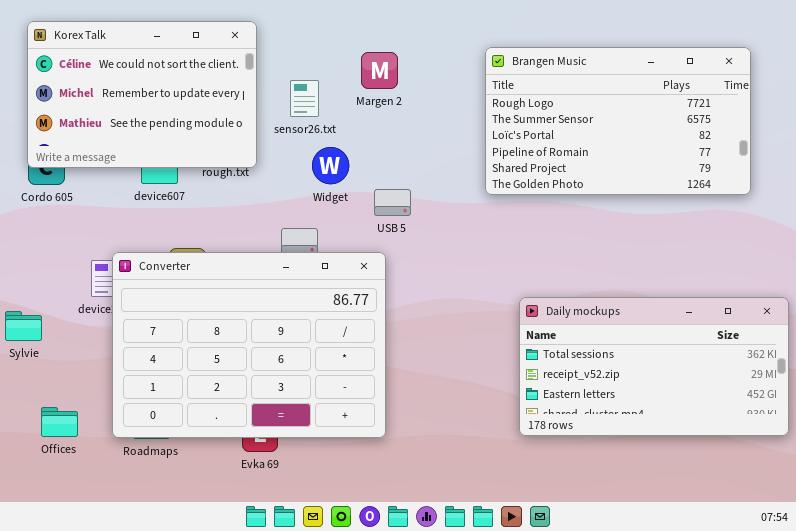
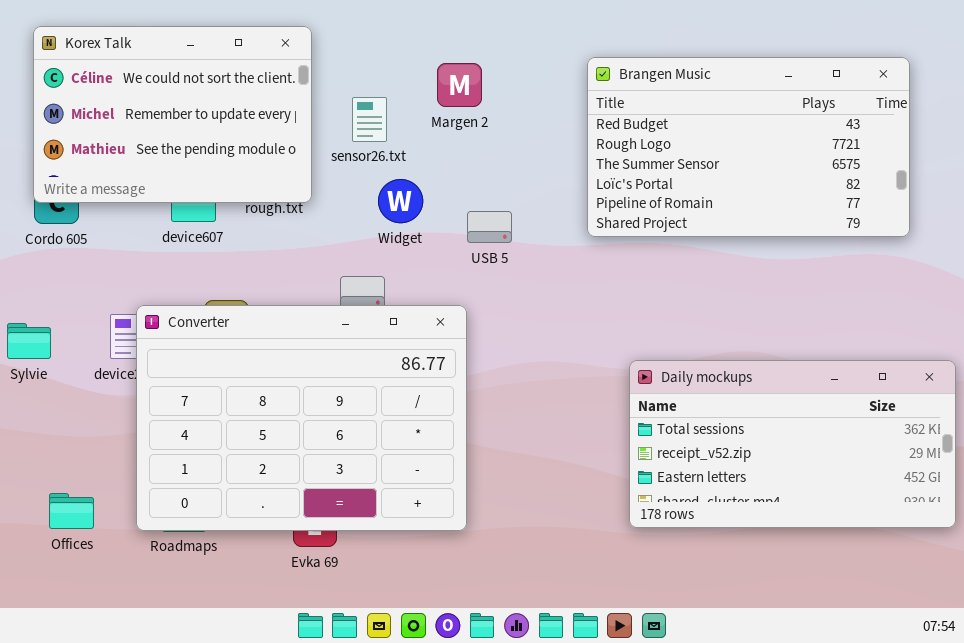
Brangen Music: [485,47,751,195] -> [587,57,910,237], scrolled up 1 row
USB 5: [374,189,411,216] -> [467,211,512,243], moved
Sylvie: [5,311,42,341] -> [7,323,51,359], moved

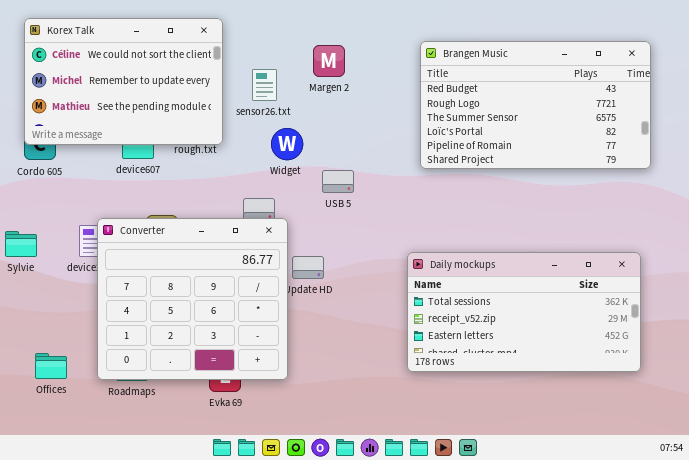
USB 5: [467,211,512,243] -> [322,170,354,193], moved
Converter: [136,305,467,531] -> [97,218,288,380], resized
Daily mockups: [629,360,956,528] -> [407,252,641,372], moved

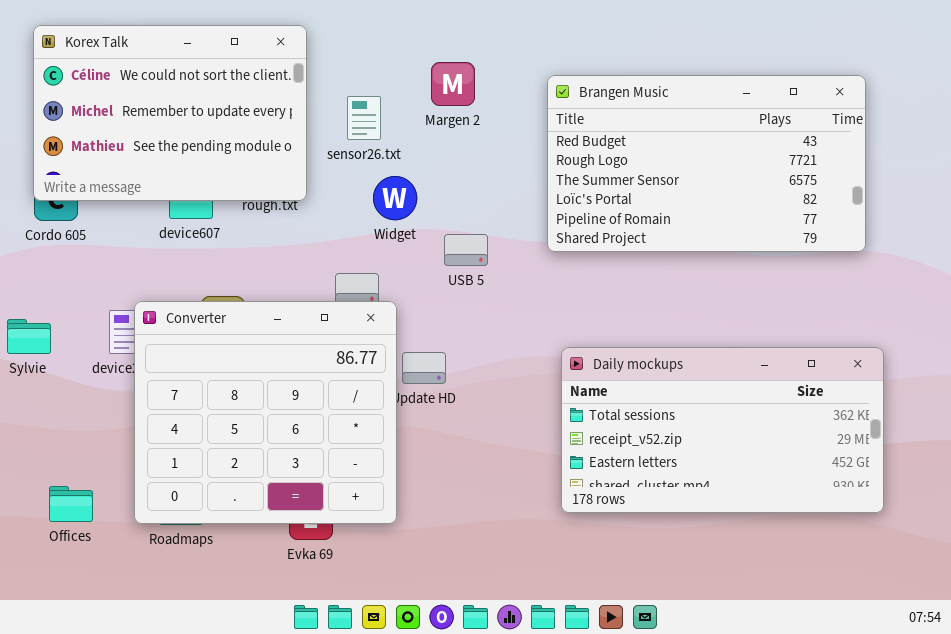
Brangen Music: [420,41,651,169] -> [547,75,866,252], moved

